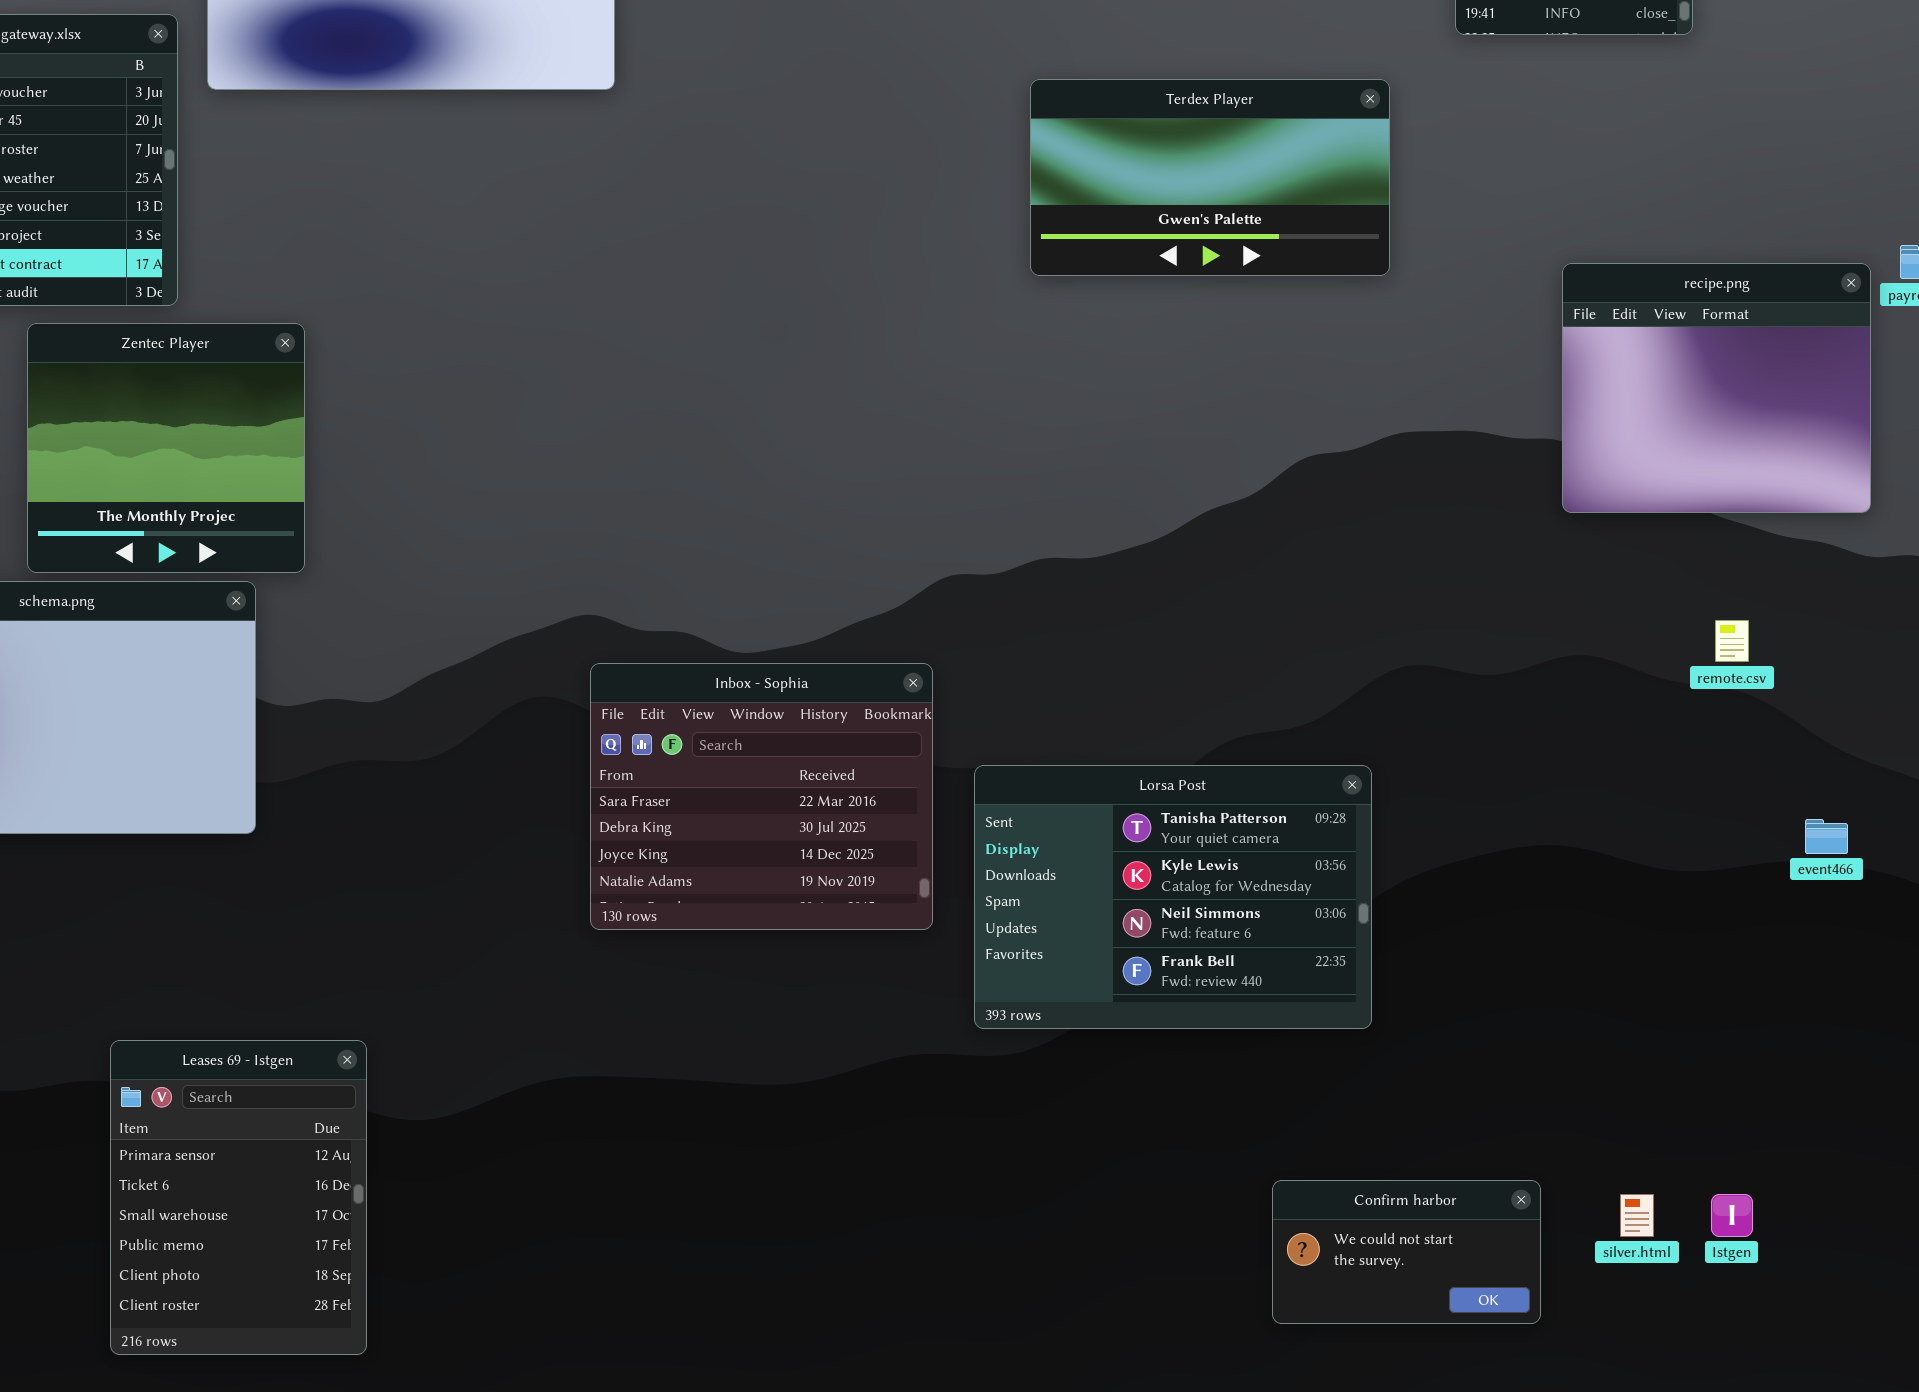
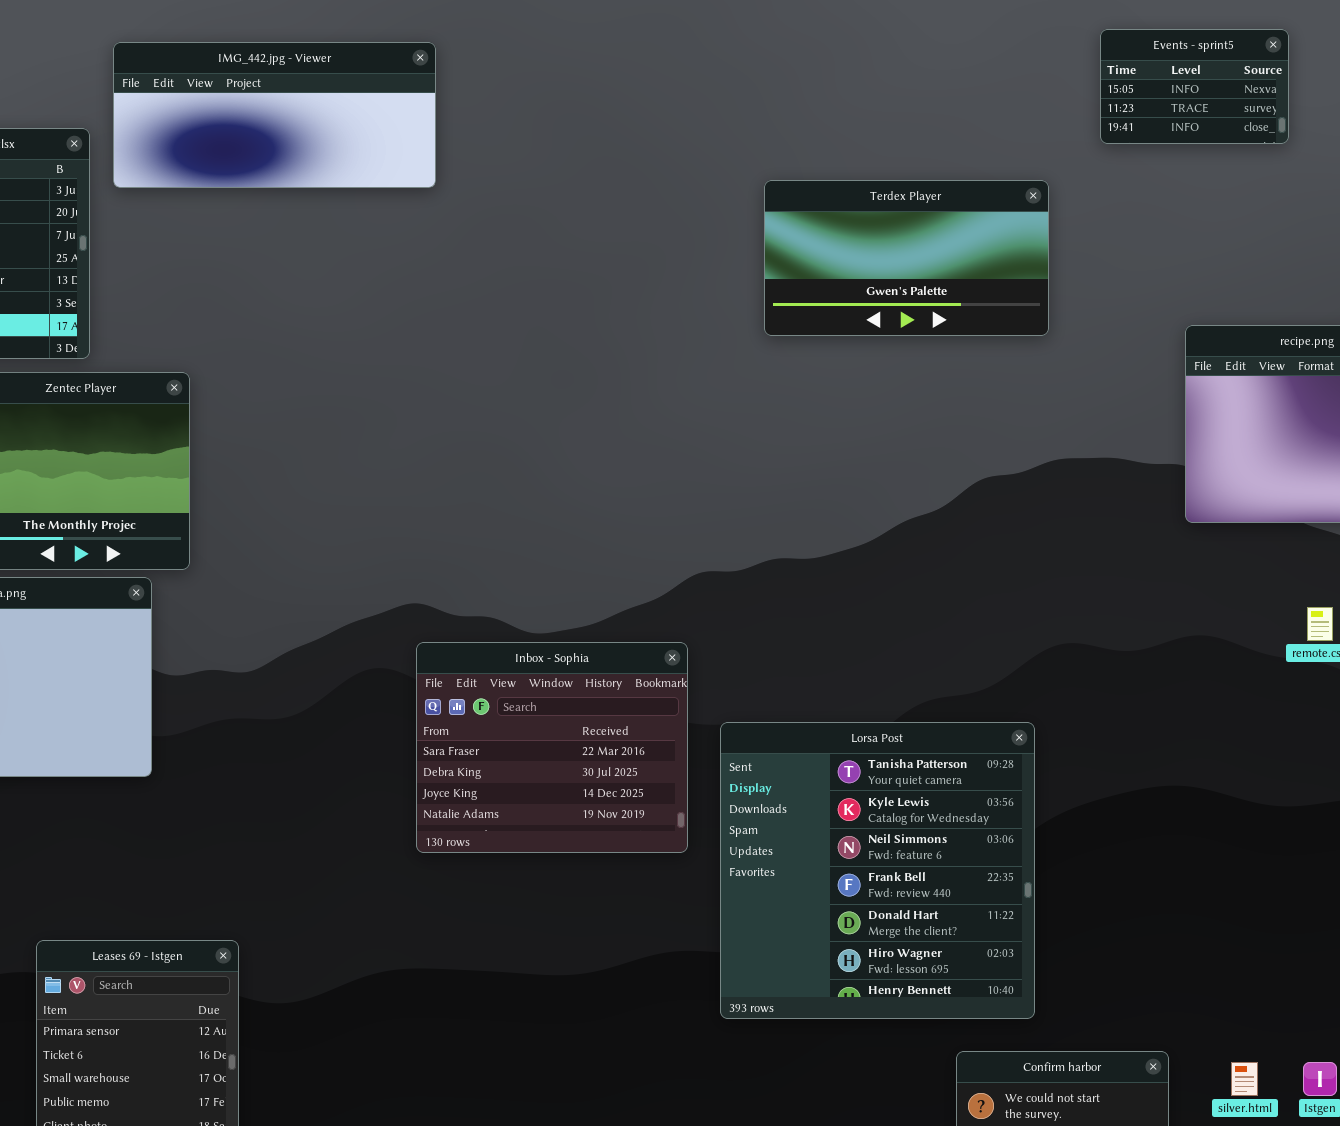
Lorsa Post: [974,765,1372,1029] -> [720,722,1035,1019], resized

